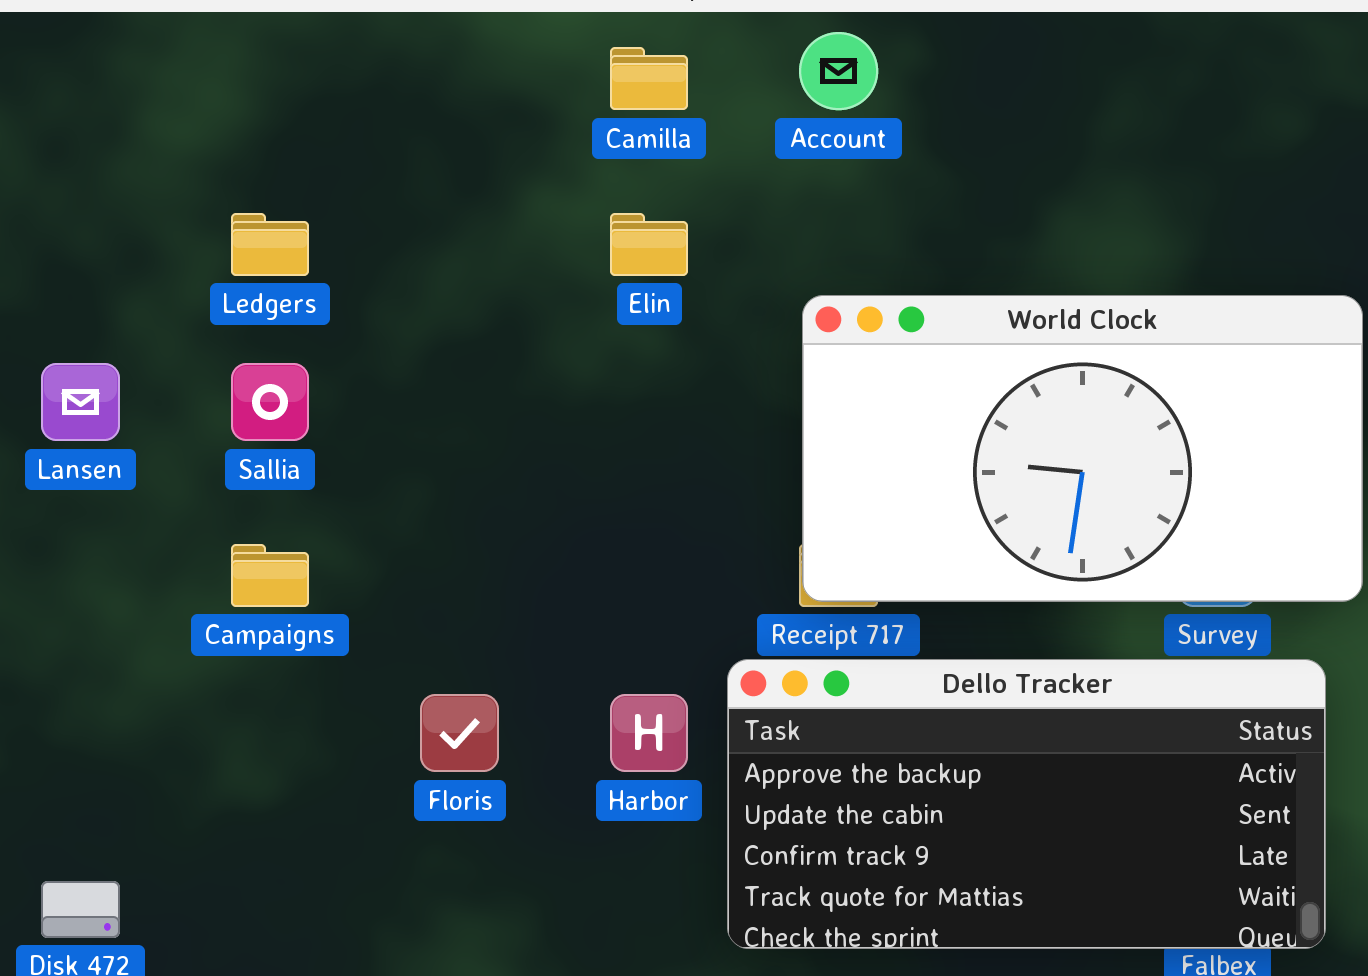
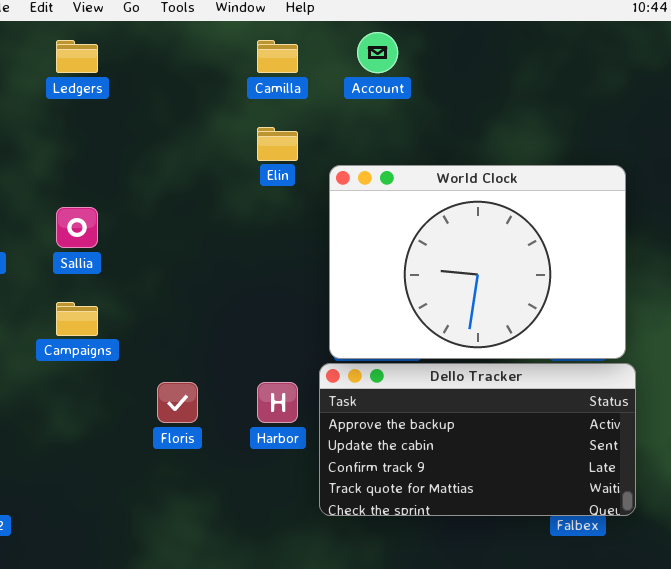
Ledgers: [231,213,309,276] -> [56,40,98,73], moved
World Clock: [802,295,1363,602] -> [329,165,626,359], moved, resized

